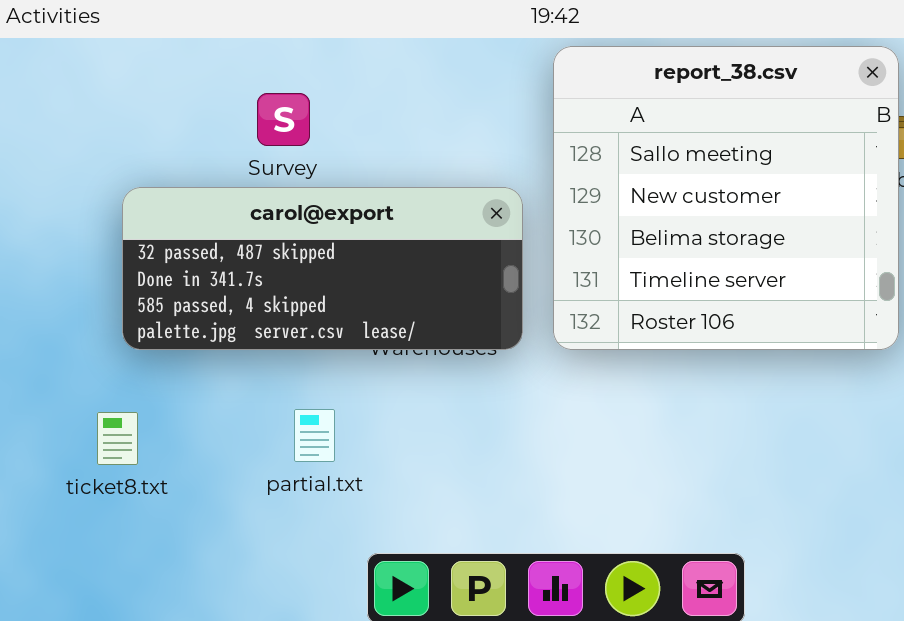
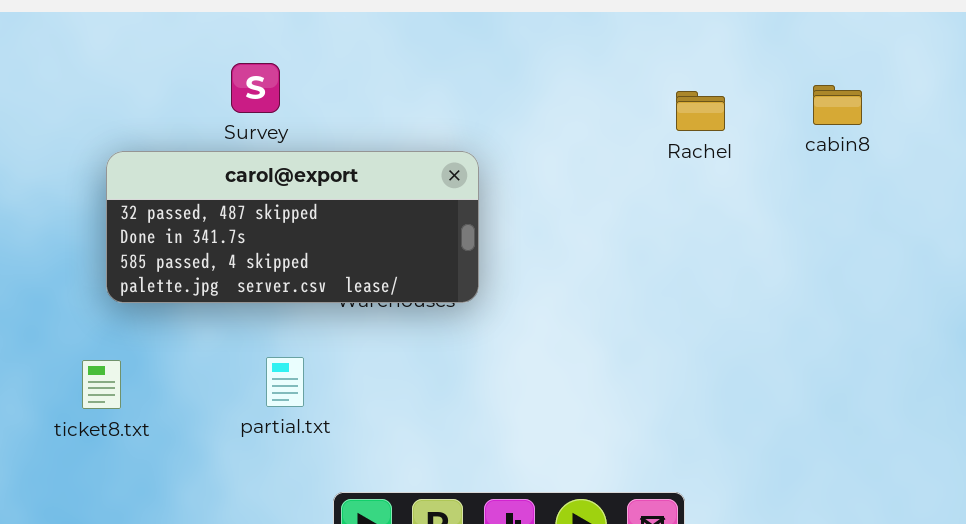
report_38.csv: [553,46,899,350] -> none, closed

